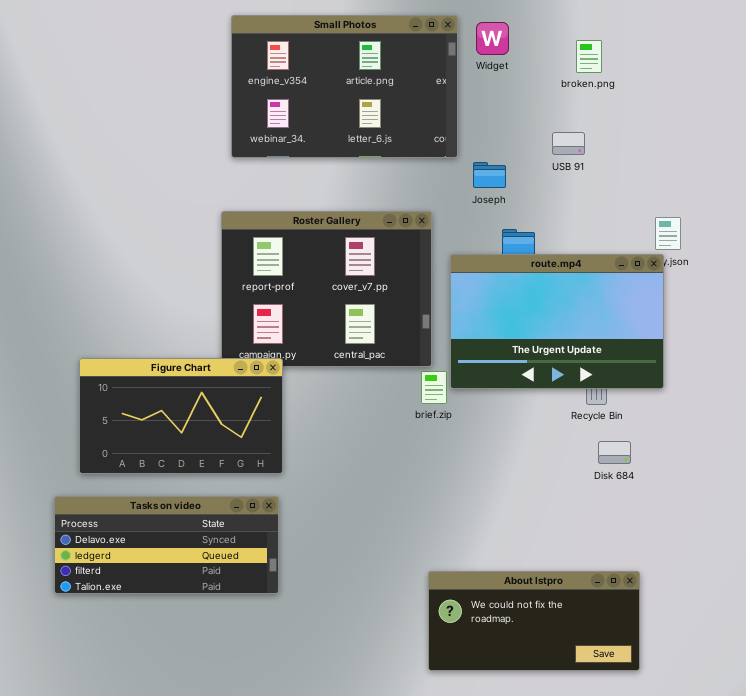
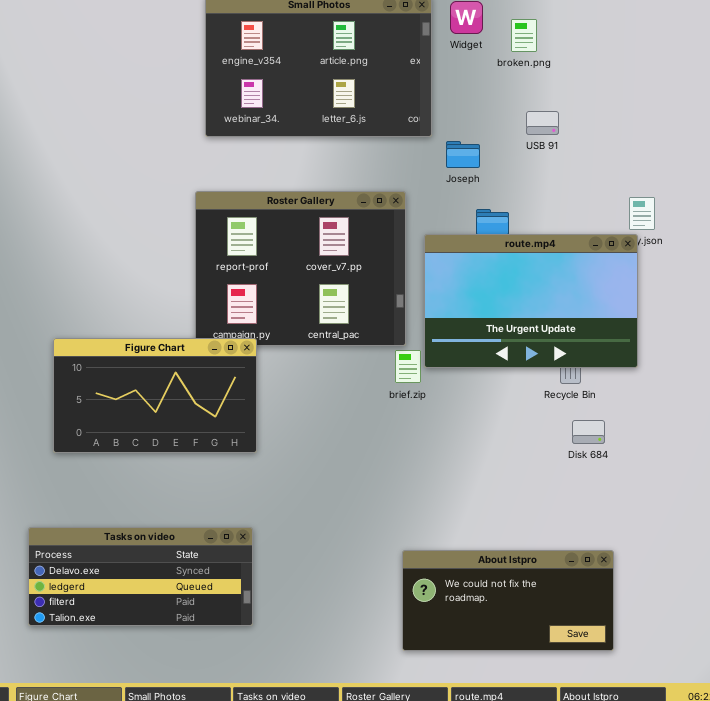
broken.png: [576,40,602,73] -> [511,19,537,52], moved
Tasks on video: [54,496,279,594] -> [28,527,253,626], moved

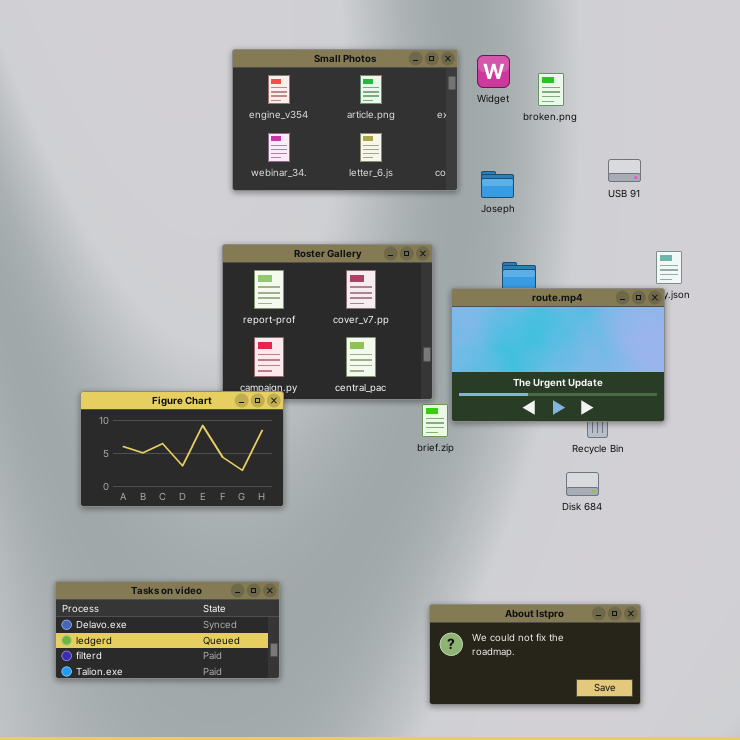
USB 91: [526,111,559,135] -> [608,159,641,182], moved
Joseph: [446,141,480,168] -> [481,171,514,198], moved
Disk 684: [572,420,605,444] -> [566,472,599,496], moved

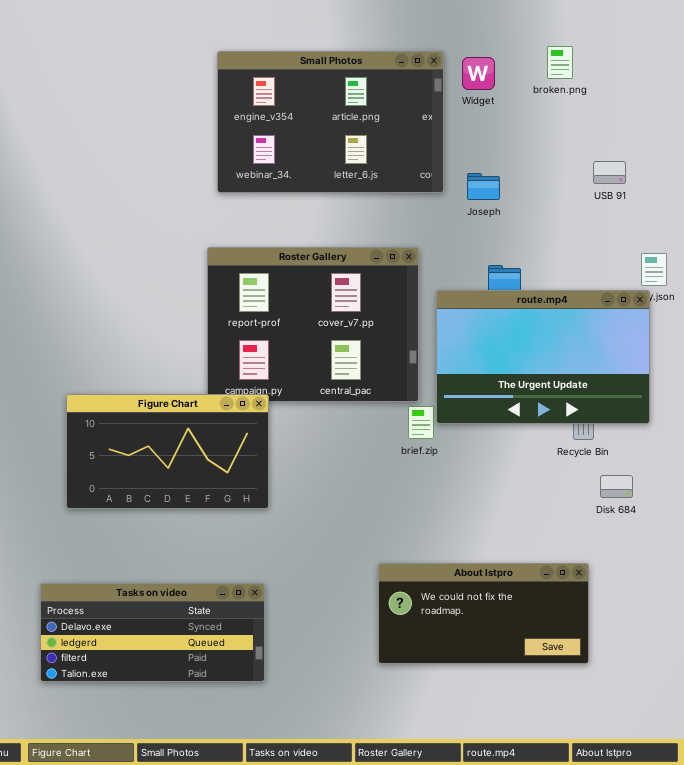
broken.png: [538,73,564,106] -> [547,46,573,79], moved
Disk 684: [566,472,599,496] -> [600,475,633,498], moved
About Istpro: [429,604,641,705] -> [378,563,589,664], moved

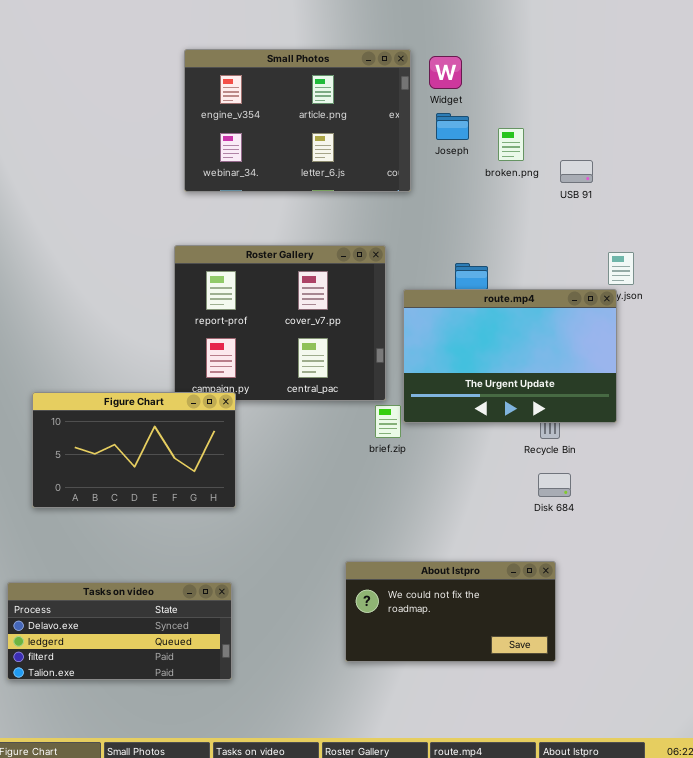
broken.png: [547,46,573,79] -> [498,128,524,161], moved
Joseph: [467,173,500,200] -> [436,113,469,140], moved
Disk 684: [600,475,633,498] -> [538,473,571,497], moved

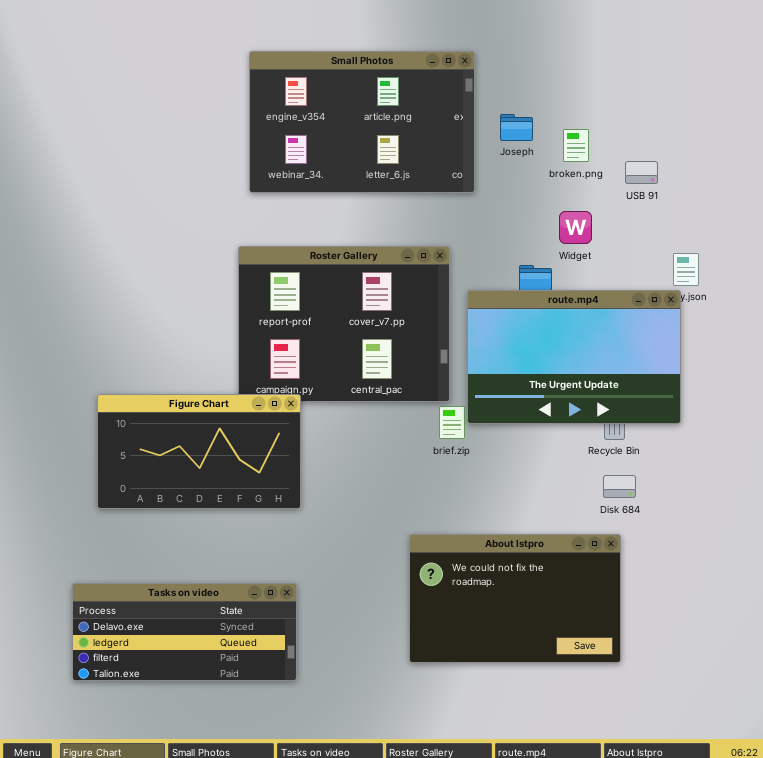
Widget: [429,56,462,89] -> [559,211,592,244], moved
About Istpro: [345,561,556,662] -> [409,534,621,663], resized

